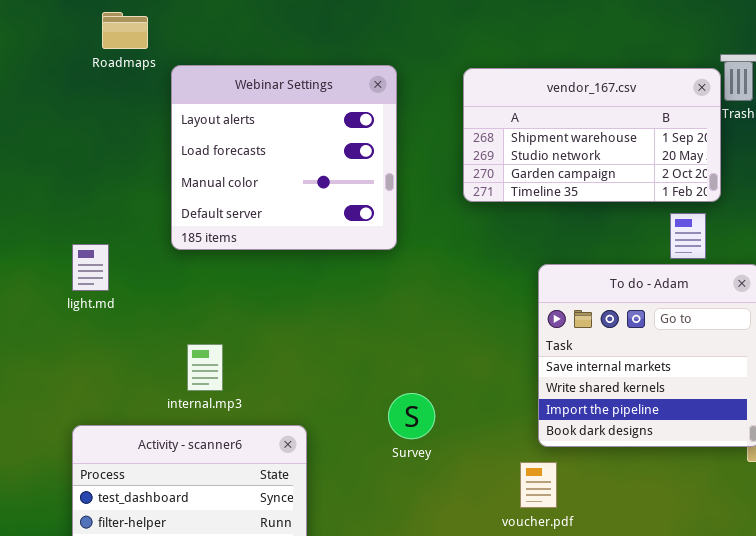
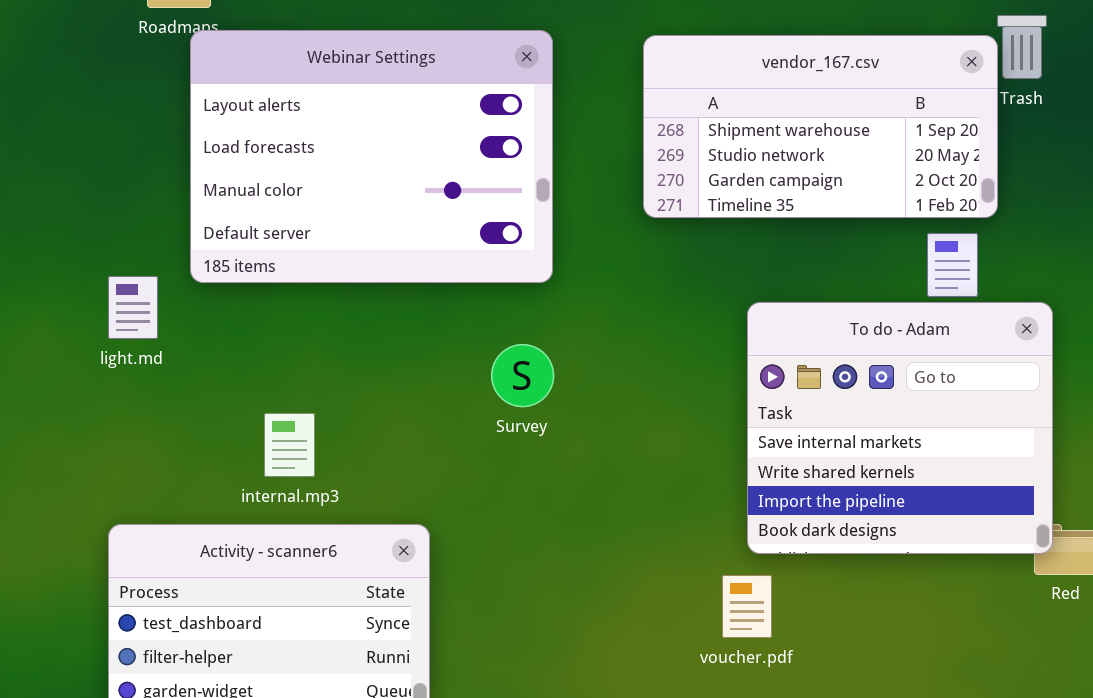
Webinar Settings: [171,65,397,250] -> [190,30,553,283], resized
Survey: [388,393,435,439] -> [491,344,554,407], moved

